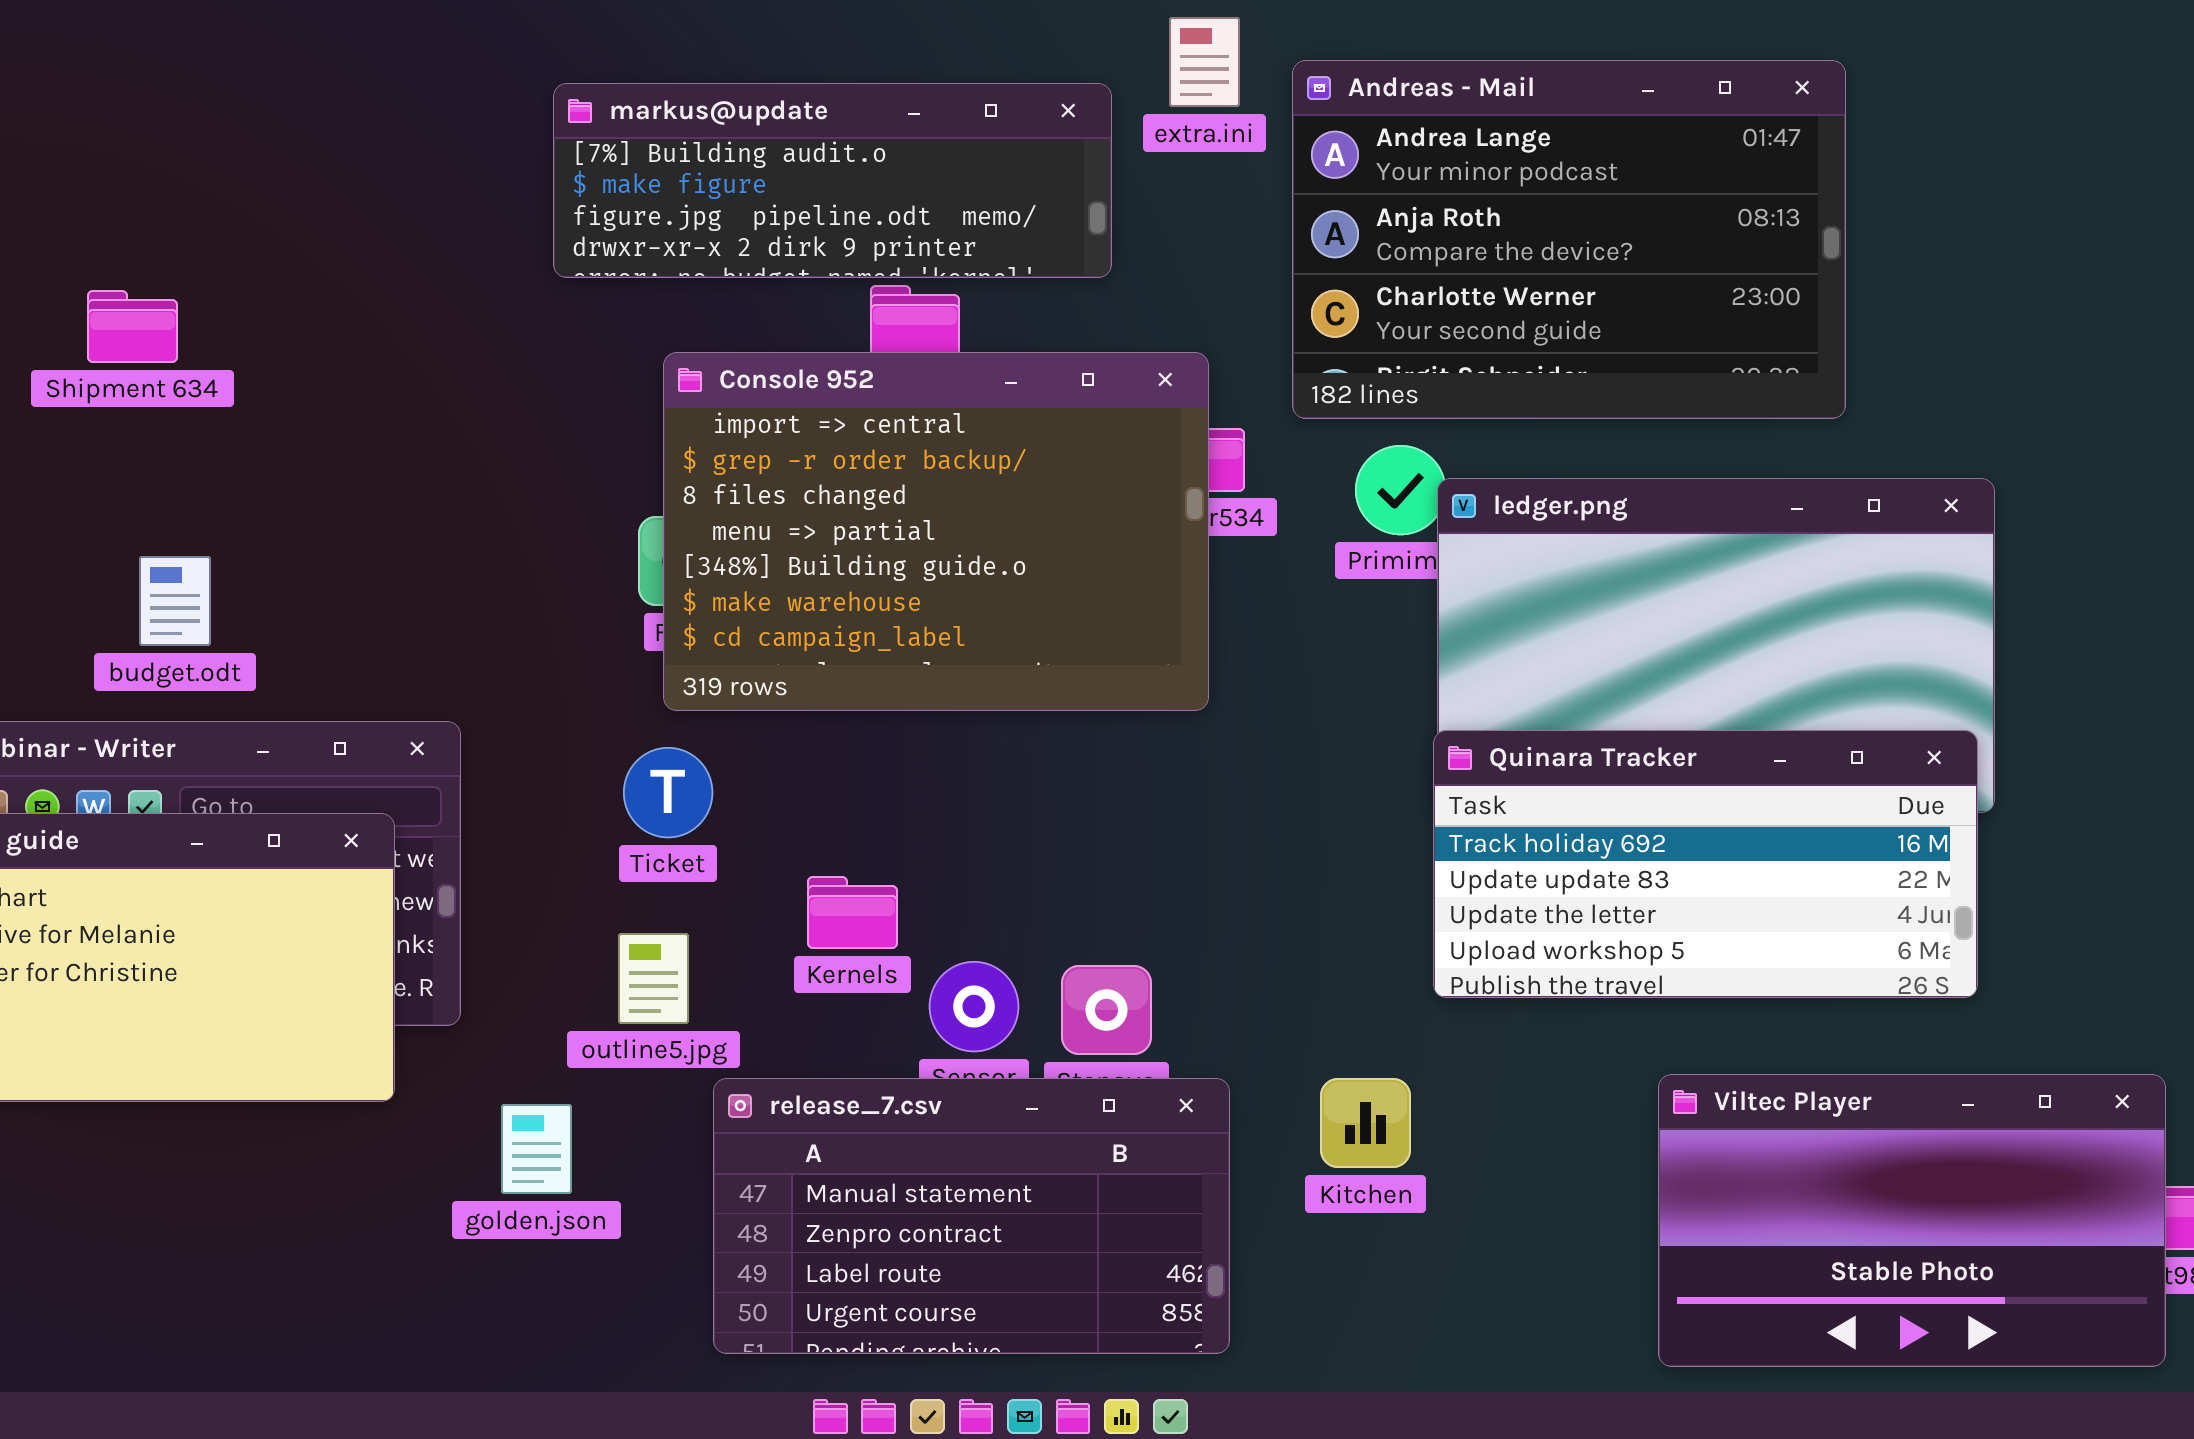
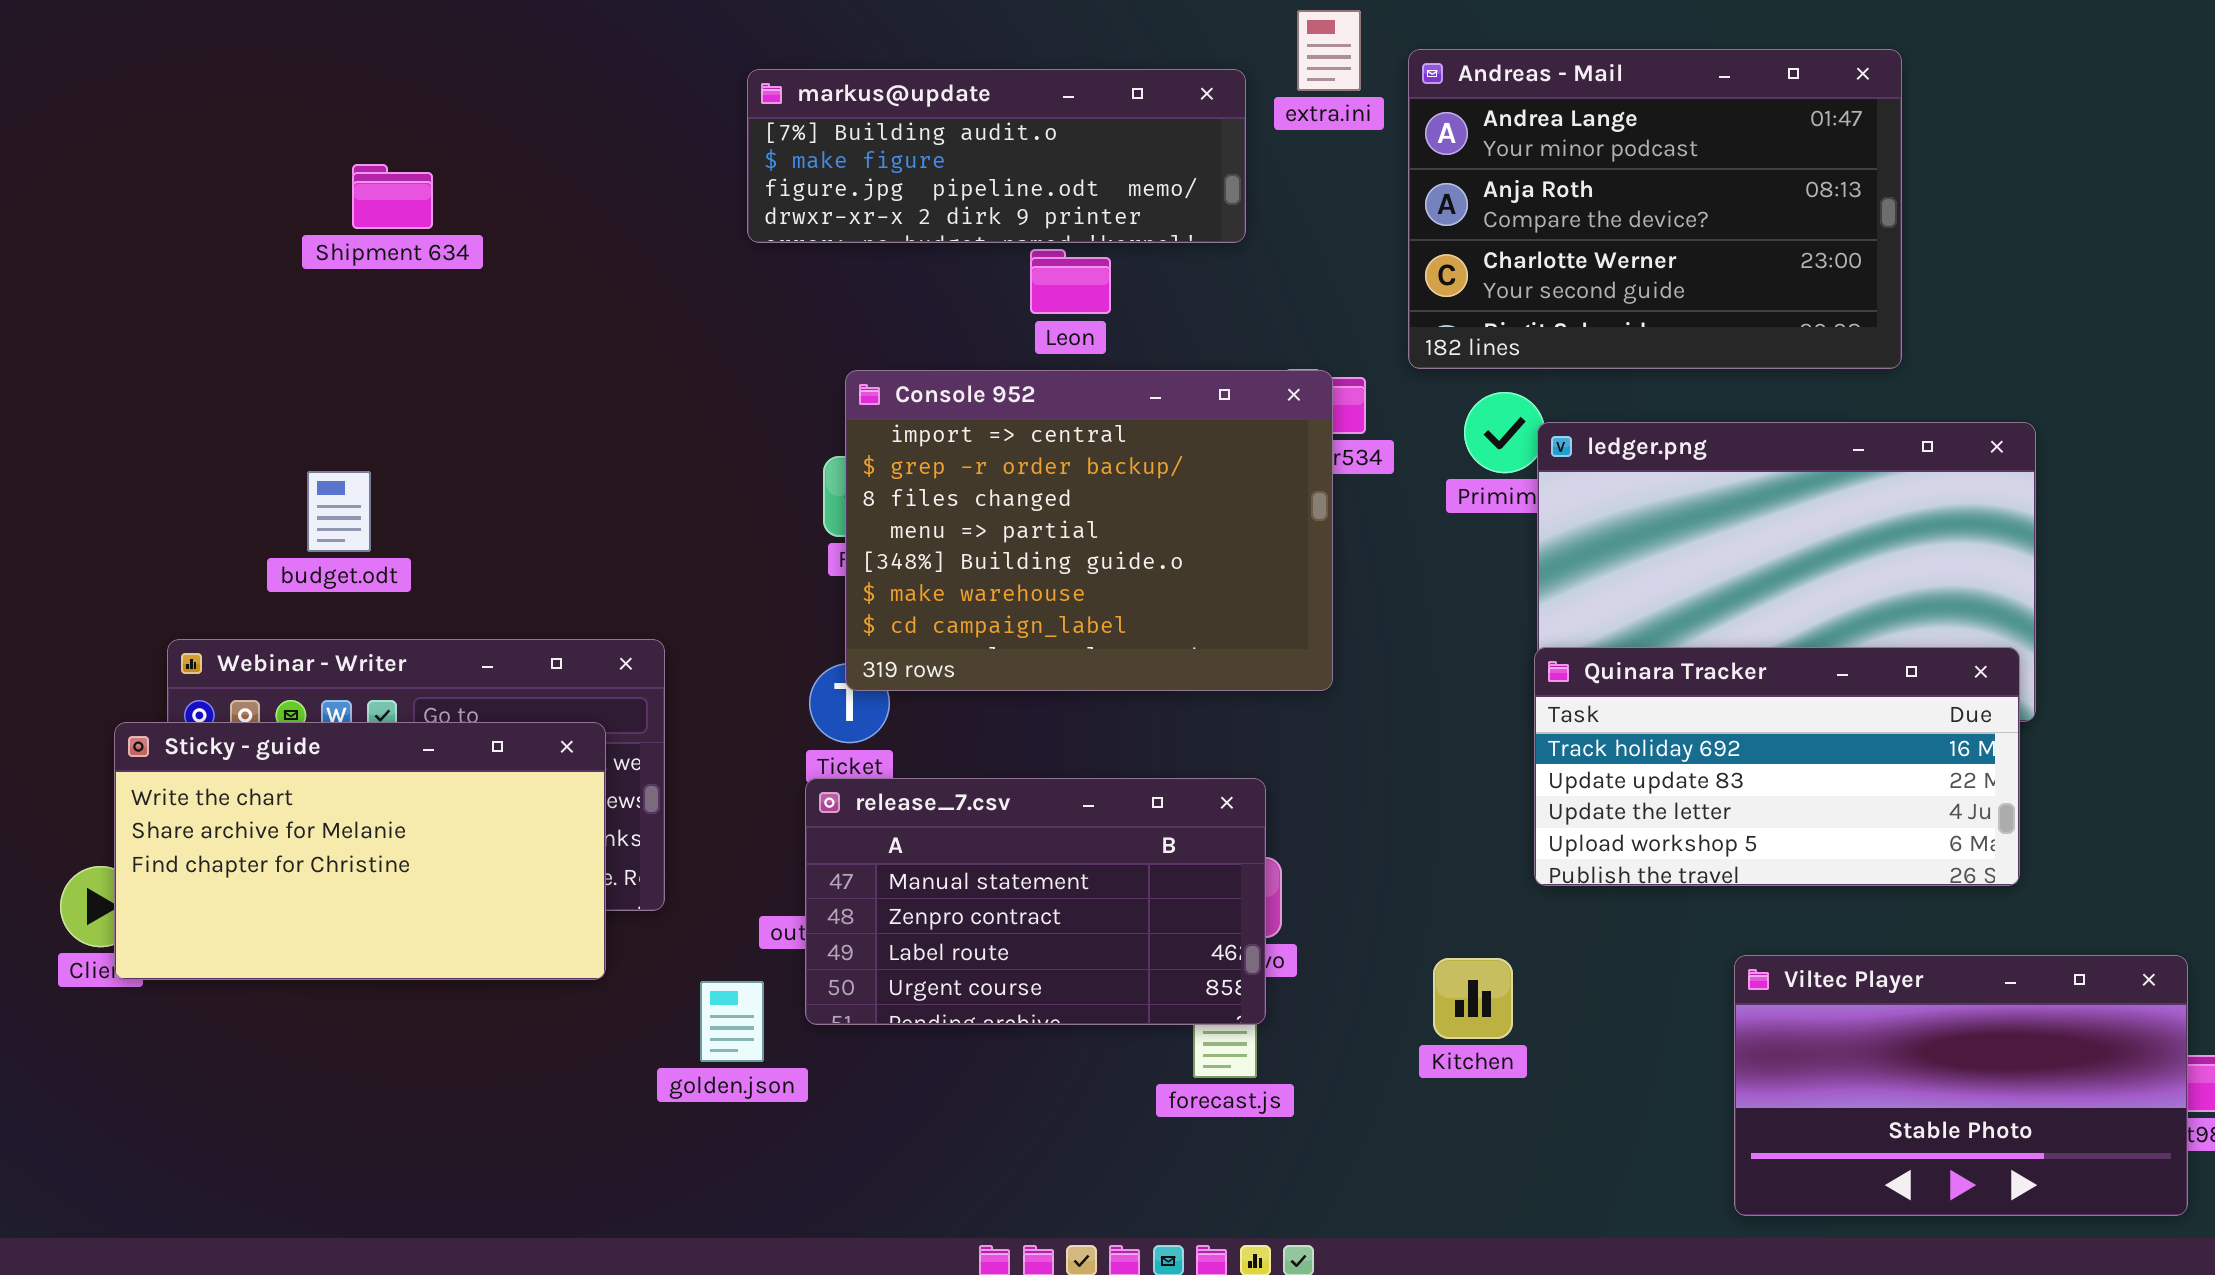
Shipment 634: [87,290,178,363] -> [352,164,433,229], moved
Console 952: [663,352,1209,711] -> [845,370,1333,691], moved
budget.odt: [139,556,211,646] -> [307,471,371,552], moved
release_7.csv: [713,1078,1230,1354] -> [805,778,1266,1025], moved

